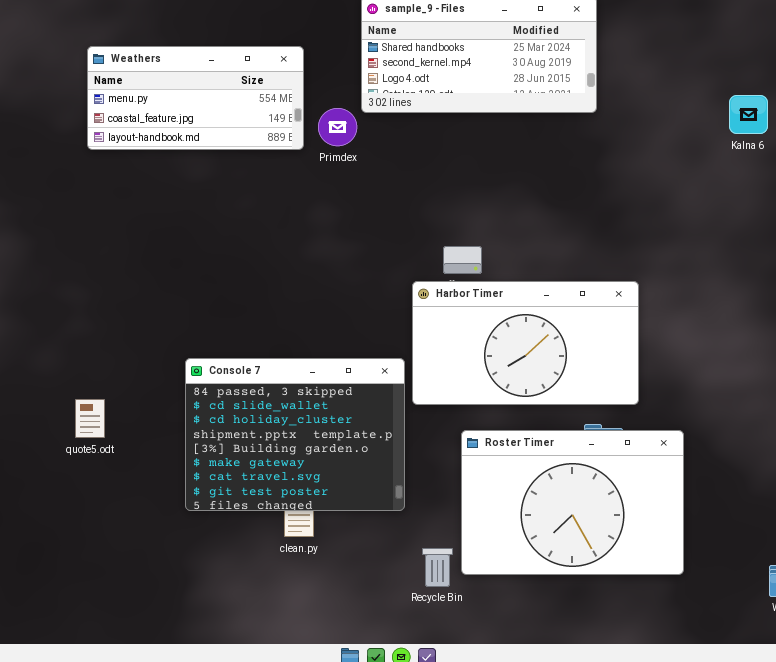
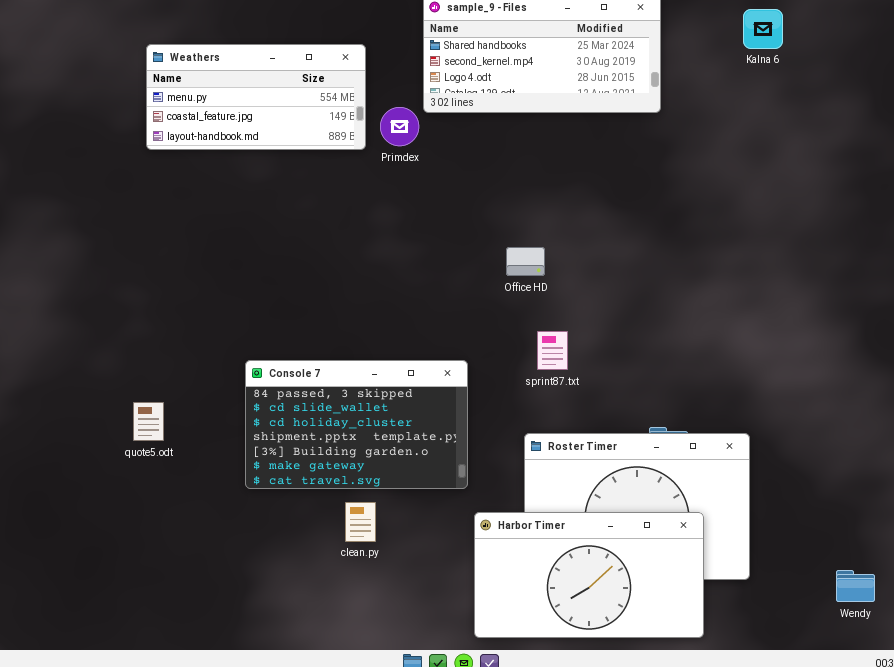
Kalna 6: [729,95,768,134] -> [743,9,783,49], moved
Harbor Timer: [412,281,639,405] -> [474,512,704,638], moved
Console 7: [185,358,405,511] -> [245,360,468,489], resized

